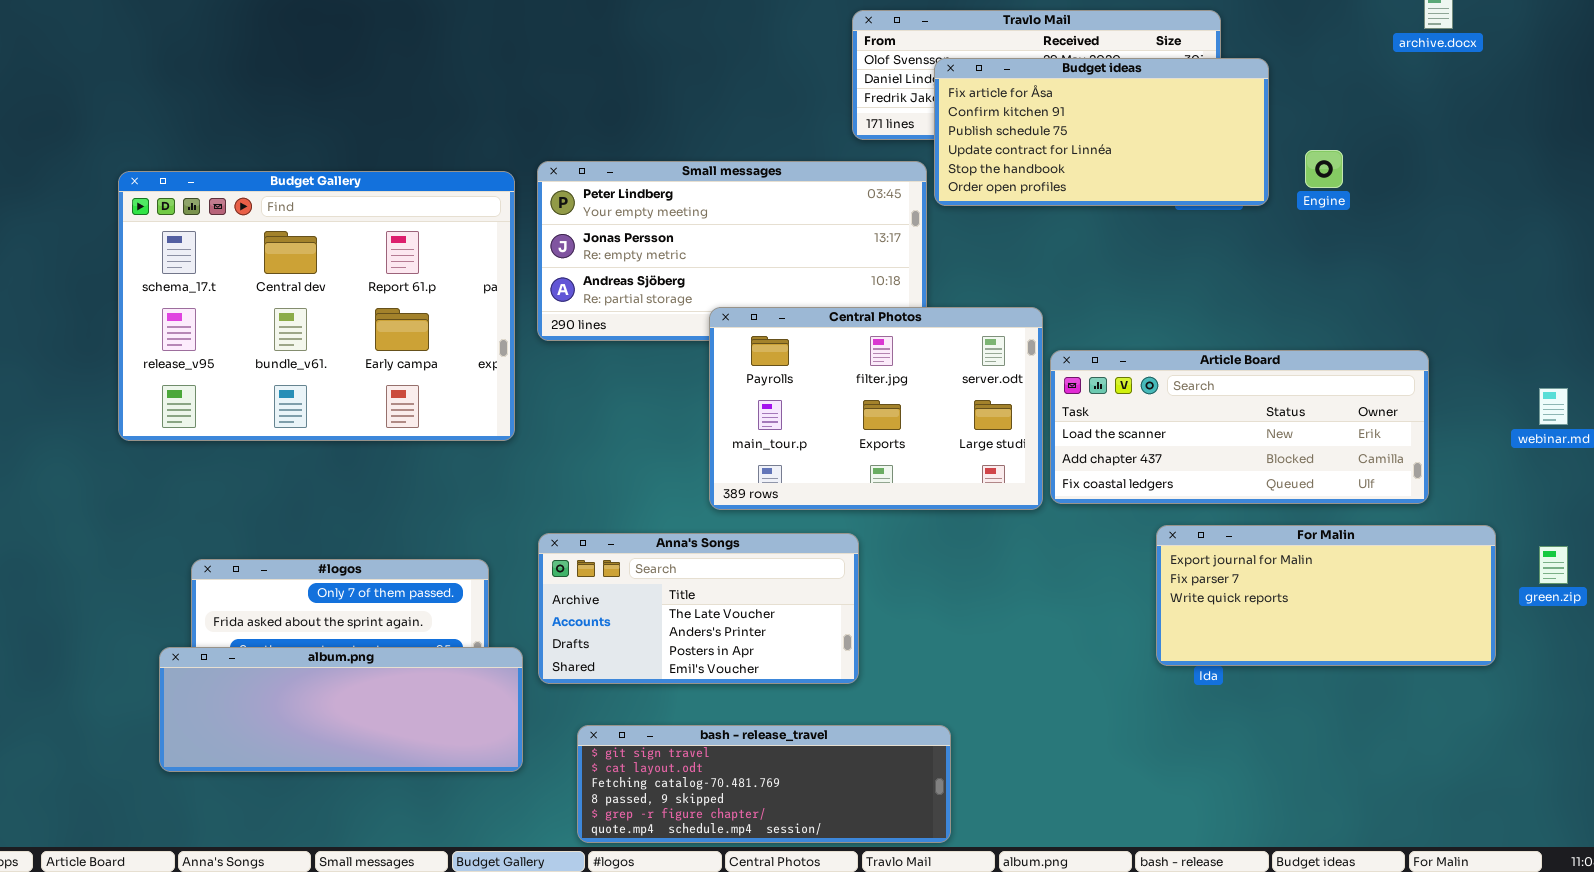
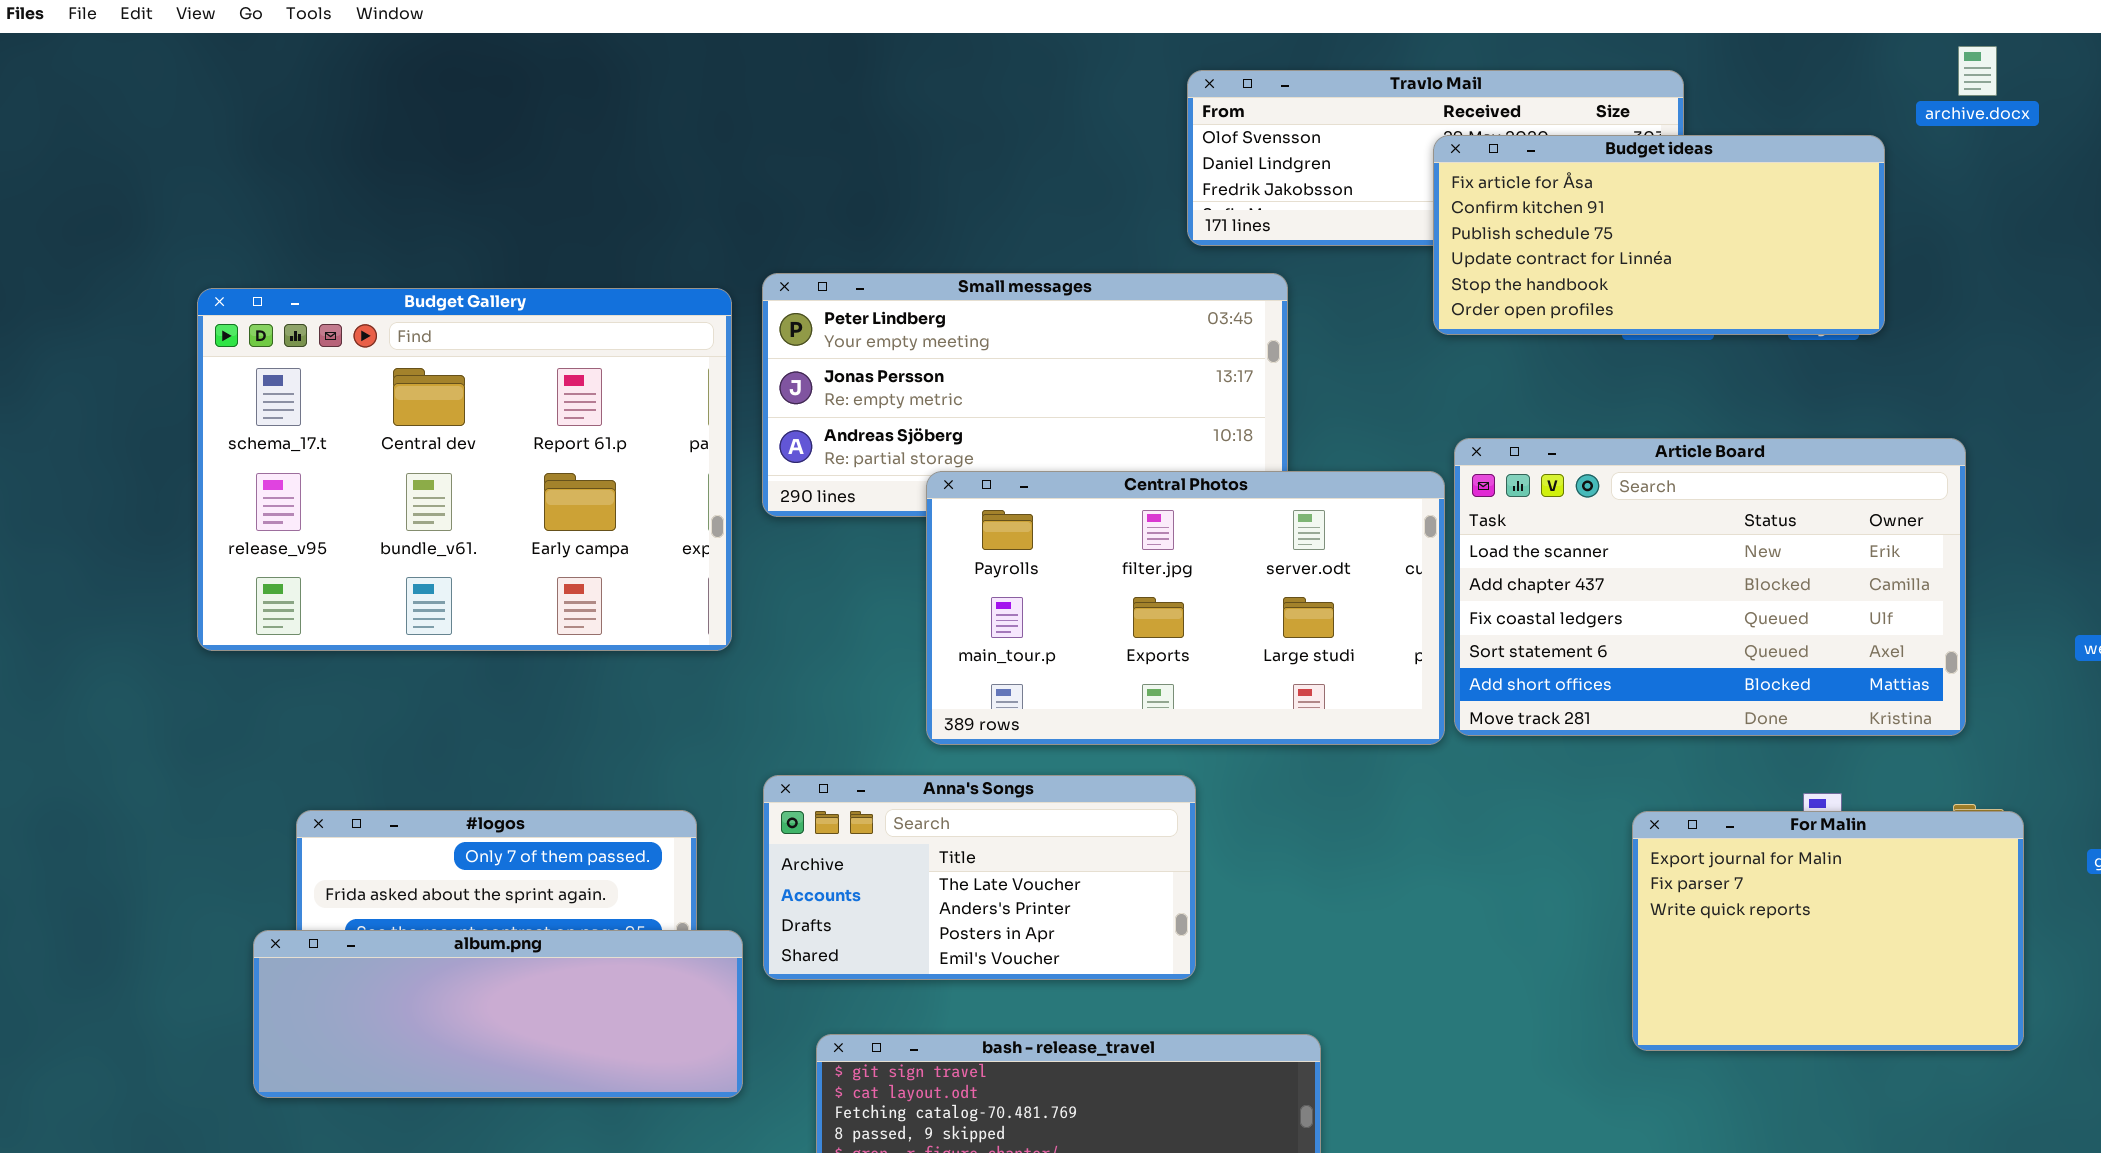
Budget ideas: [934,58,1269,206] -> [1433,135,1885,335], moved
Central Photos: [709,307,1043,510] -> [926,471,1445,745], resized
Article Board: [1050,350,1429,504] -> [1454,438,1966,736], resized
For Malin: [1156,525,1496,666] -> [1632,811,2024,1051], moved, resized

